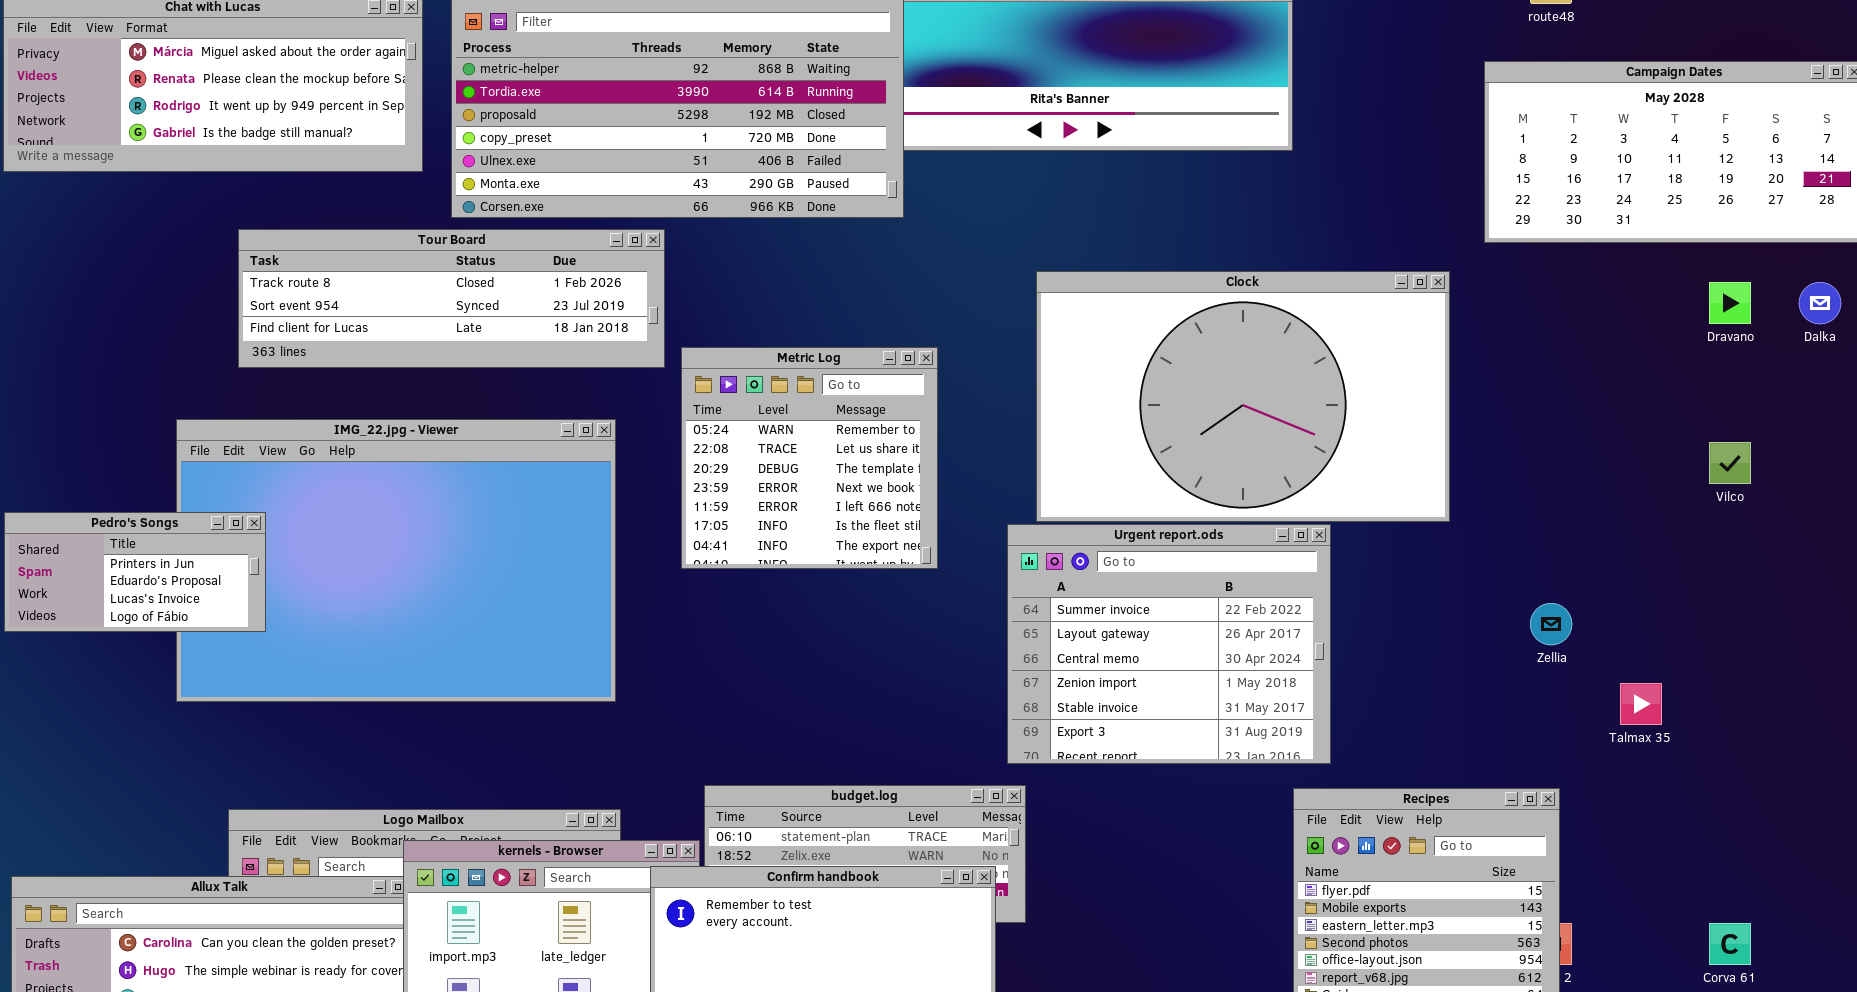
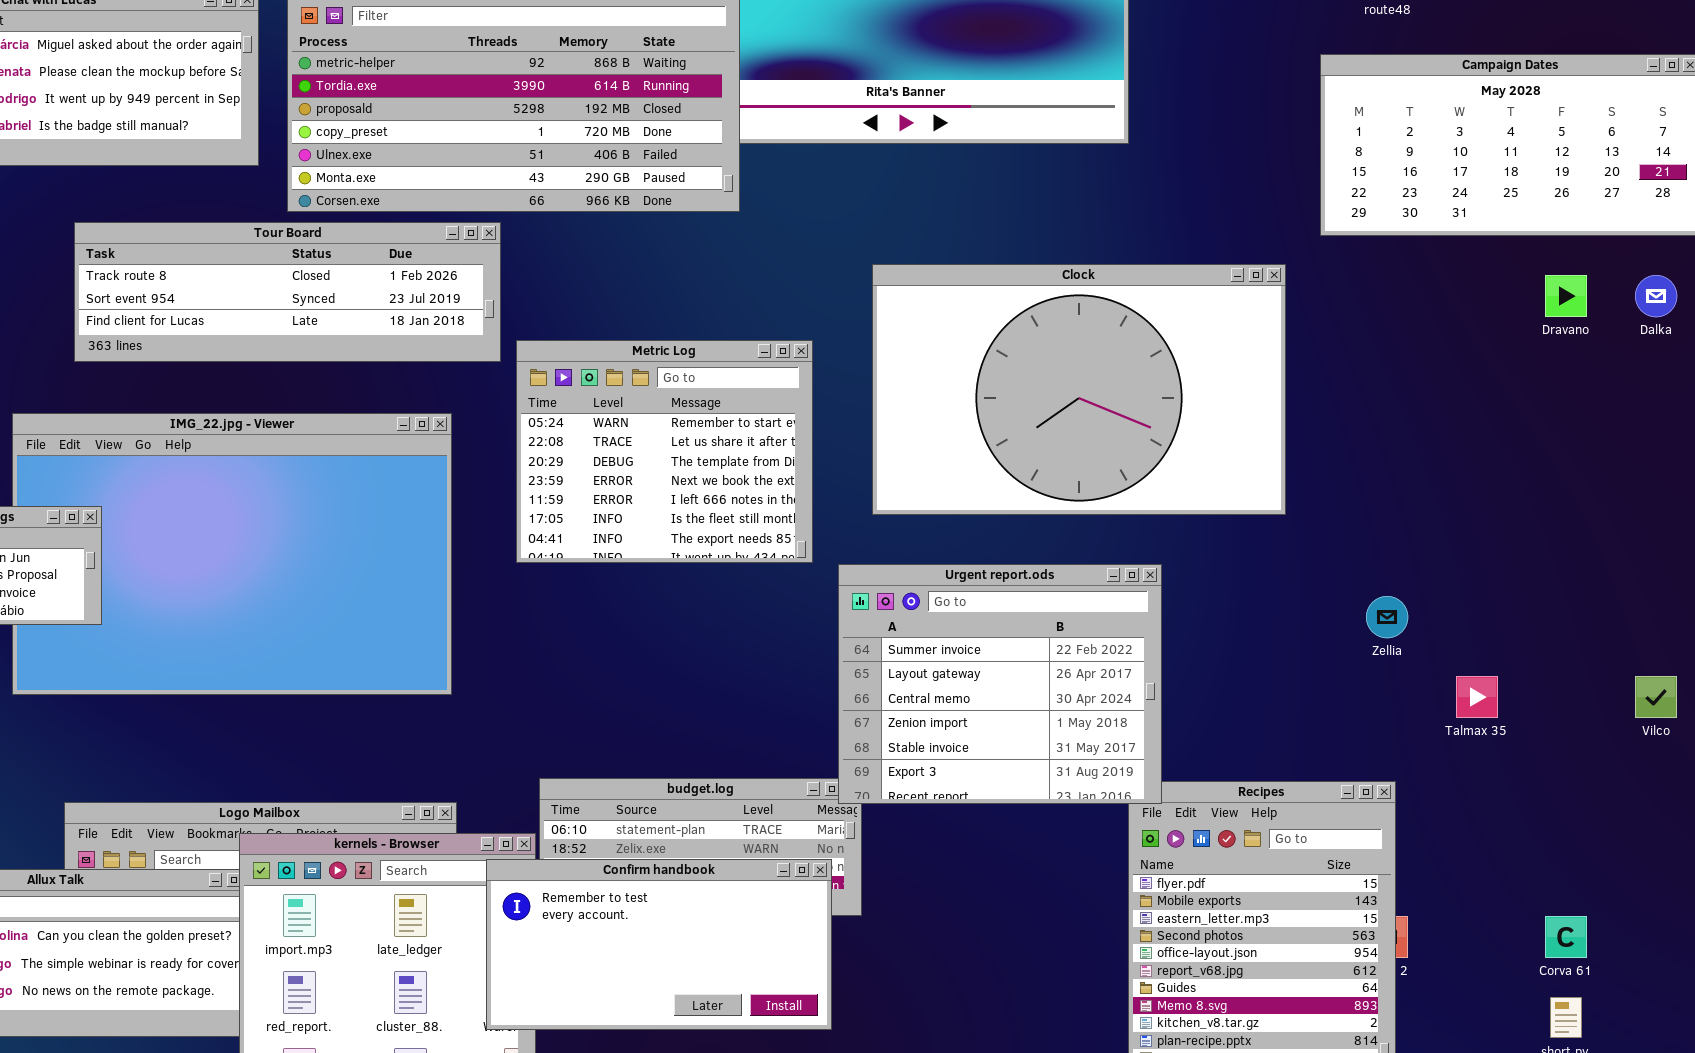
Metric Log: [681,347,938,569] -> [516,340,813,563], resized
Vilco: [1709,442,1751,484] -> [1635,676,1677,718], moved
Urgent report.ods: [1007,524,1331,764] -> [838,564,1162,804], moved

